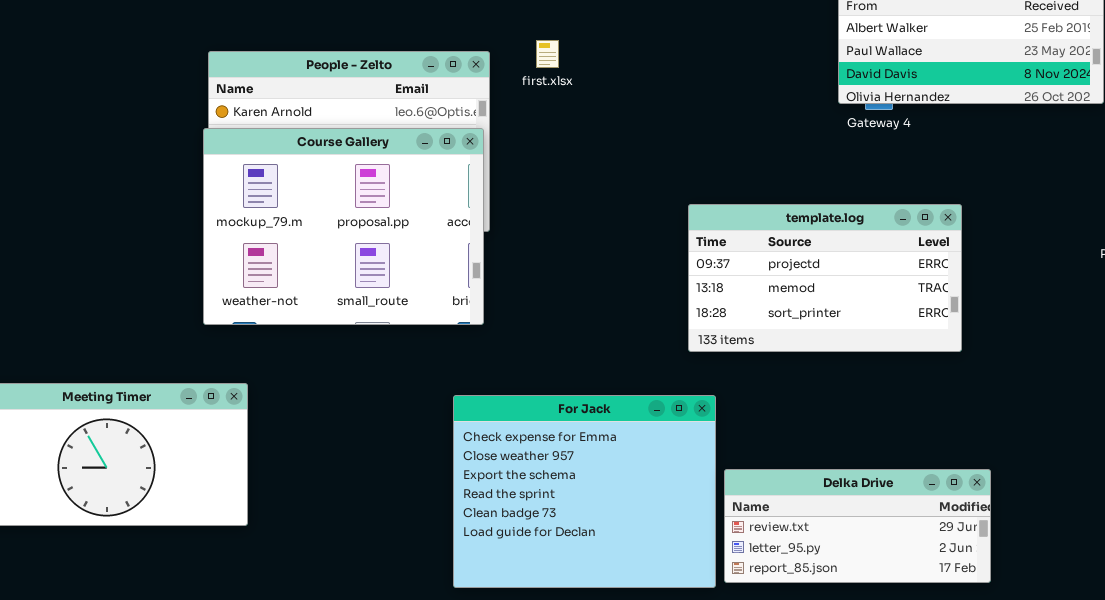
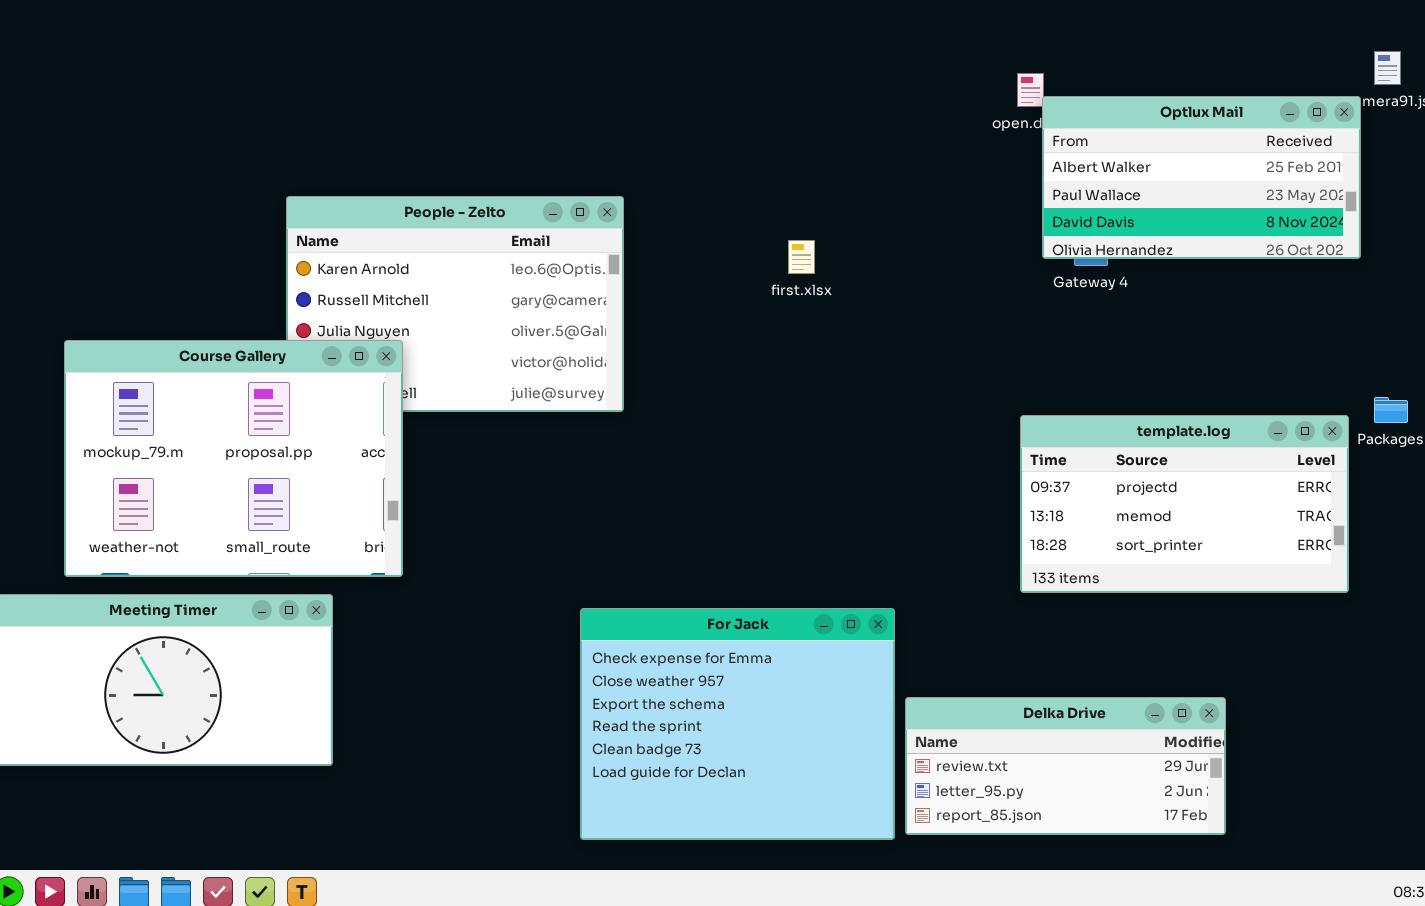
first.xlsx: [536,40,559,68] -> [788,240,815,274], moved
Course Gallery: [203,128,484,325] -> [64,340,403,577], moved
template.log: [688,204,962,352] -> [1020,415,1349,593], moved

